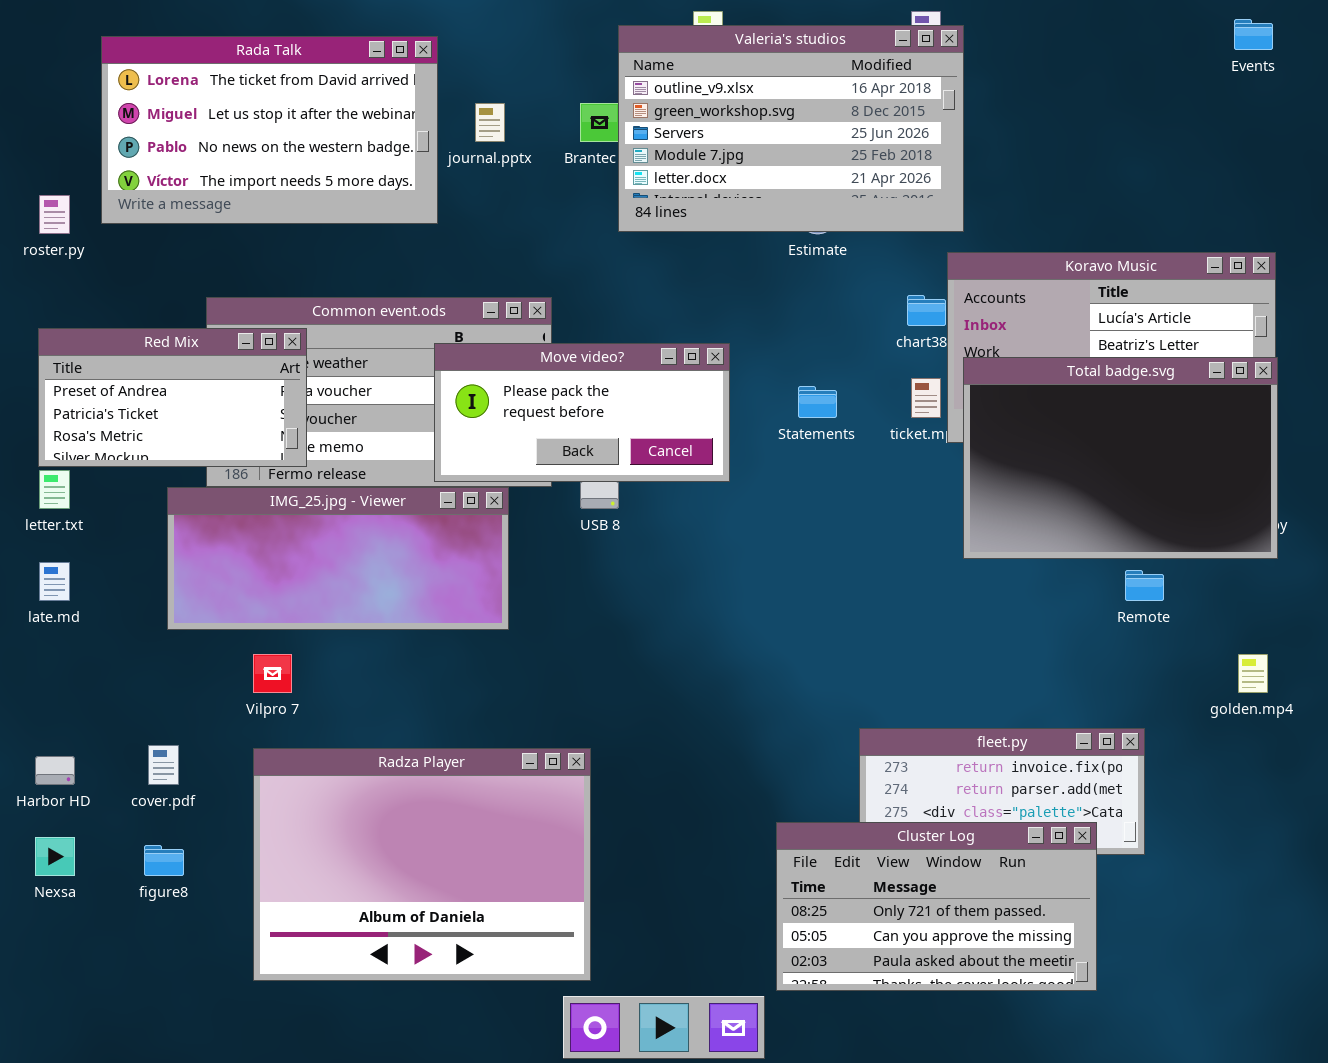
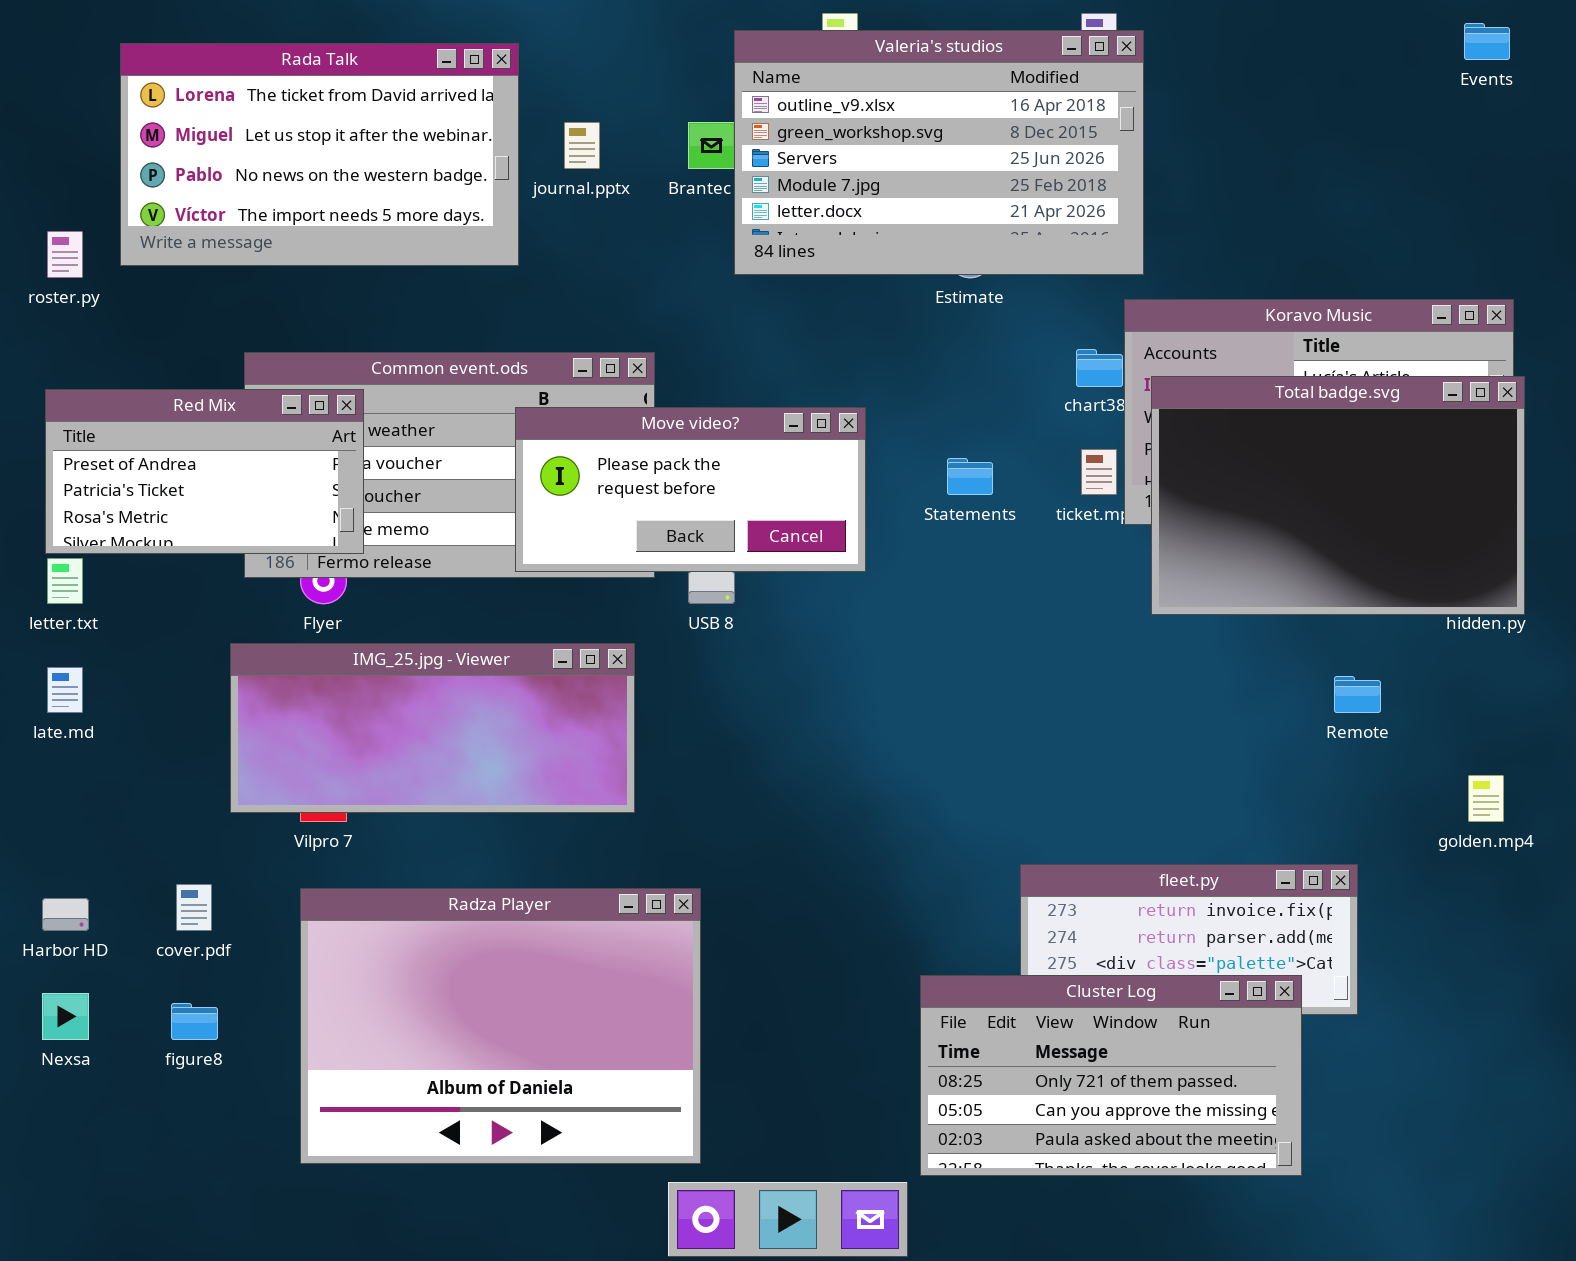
Total badge.svg: [963,357,1278,559] -> [1151,376,1525,615], moved
IMG_25.jpg - Viewer: [167,487,509,630] -> [230,643,635,813], moved

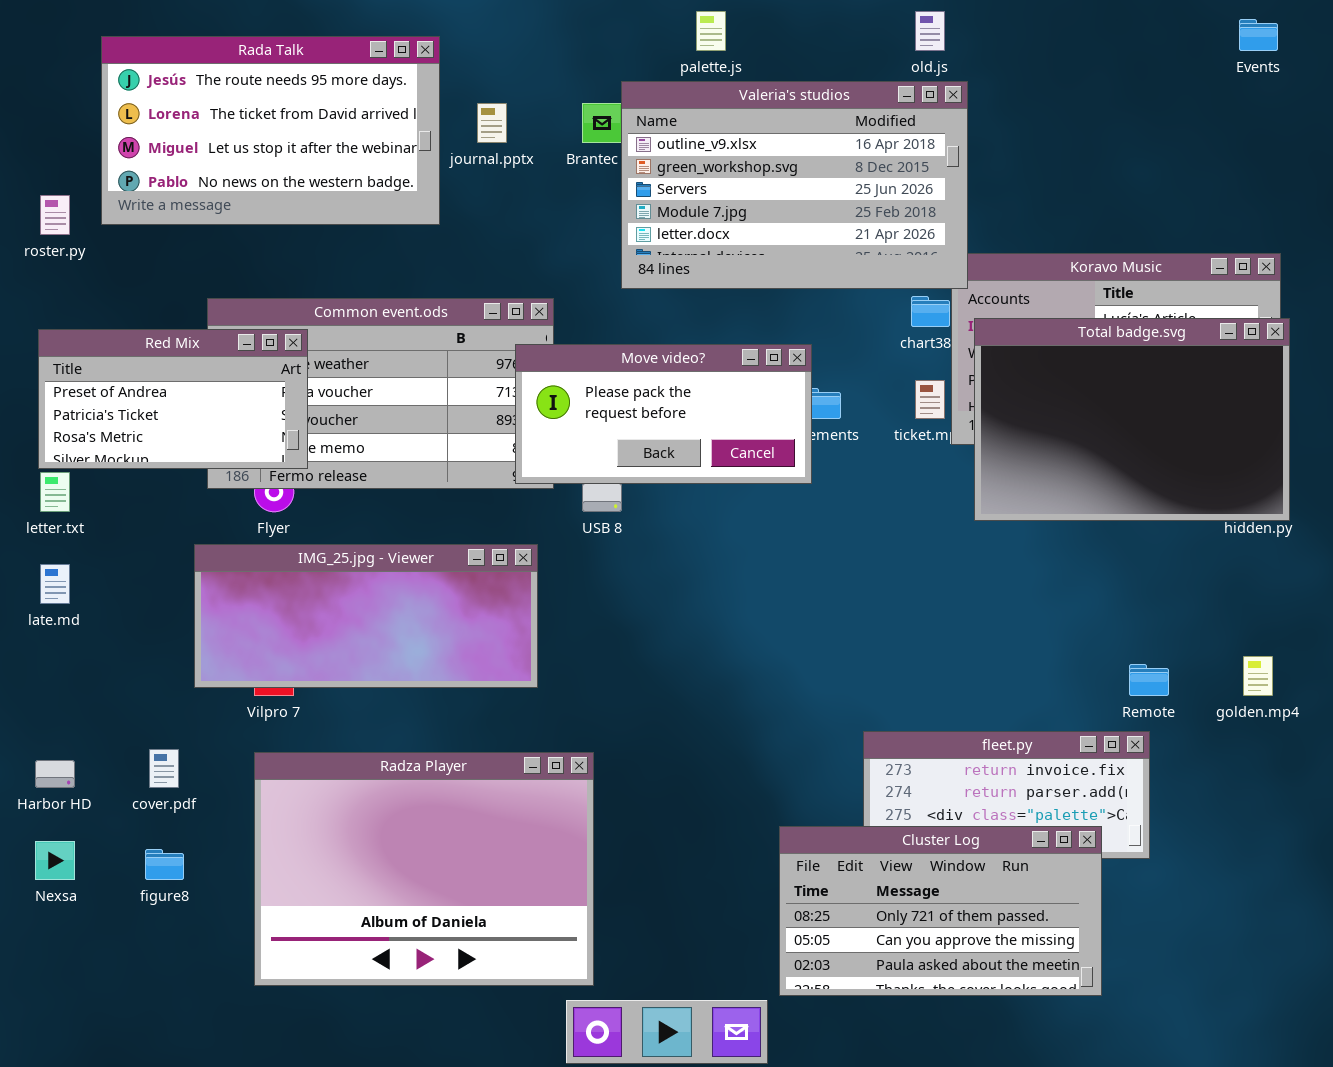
Valeria's studios: [734,30,1144,275] -> [621,81,968,289], moved
Rada Talk: [120,43,519,266] -> [101,36,440,225], scrolled up 1 row
Move video?: [515,407,866,572] -> [515,344,812,484], moved
Remote: [1334,676,1381,713] -> [1129,664,1169,696], moved

